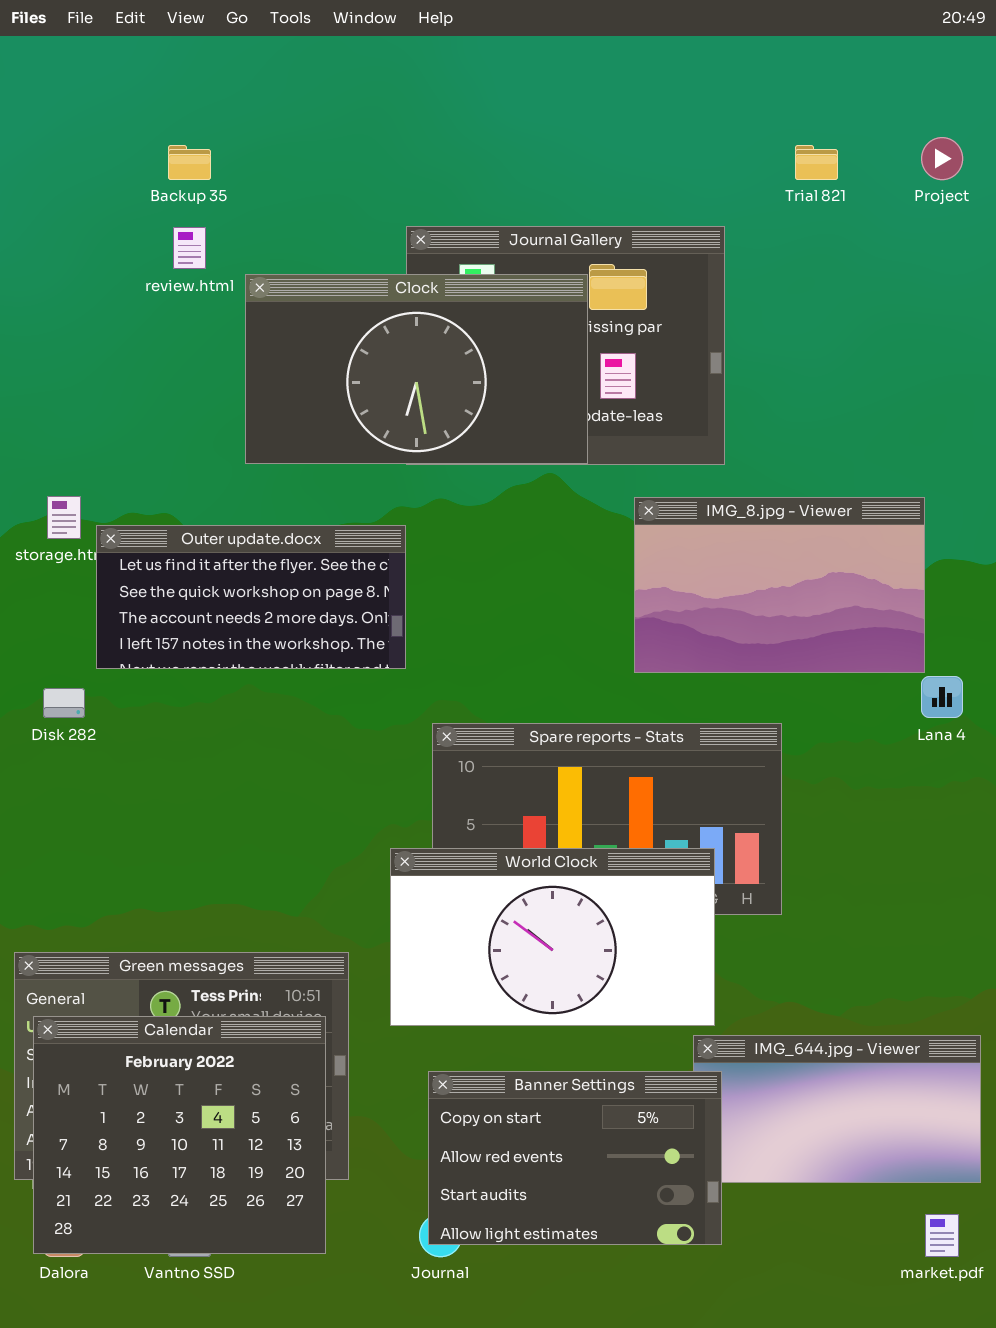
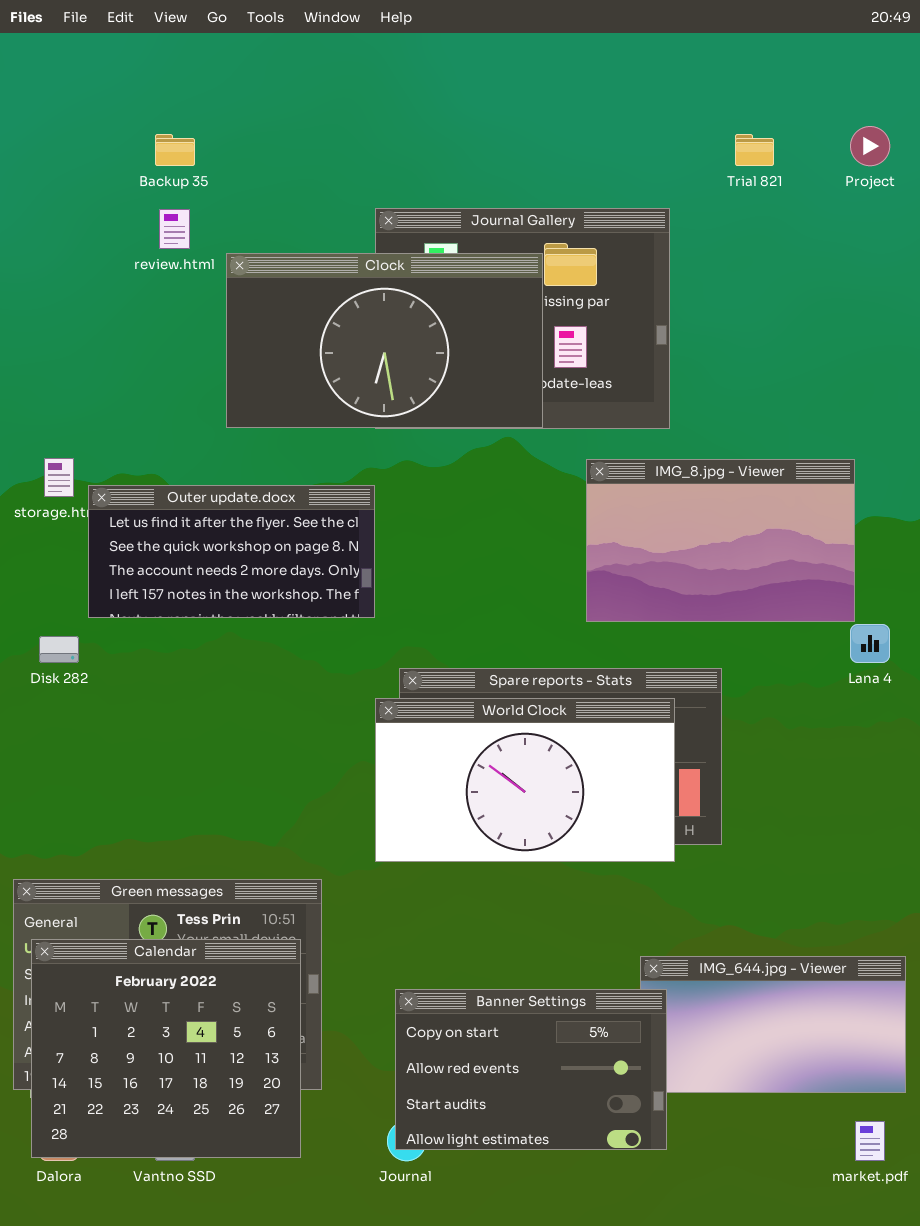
World Clock: [390,848,715,1026] -> [375,698,675,862], moved

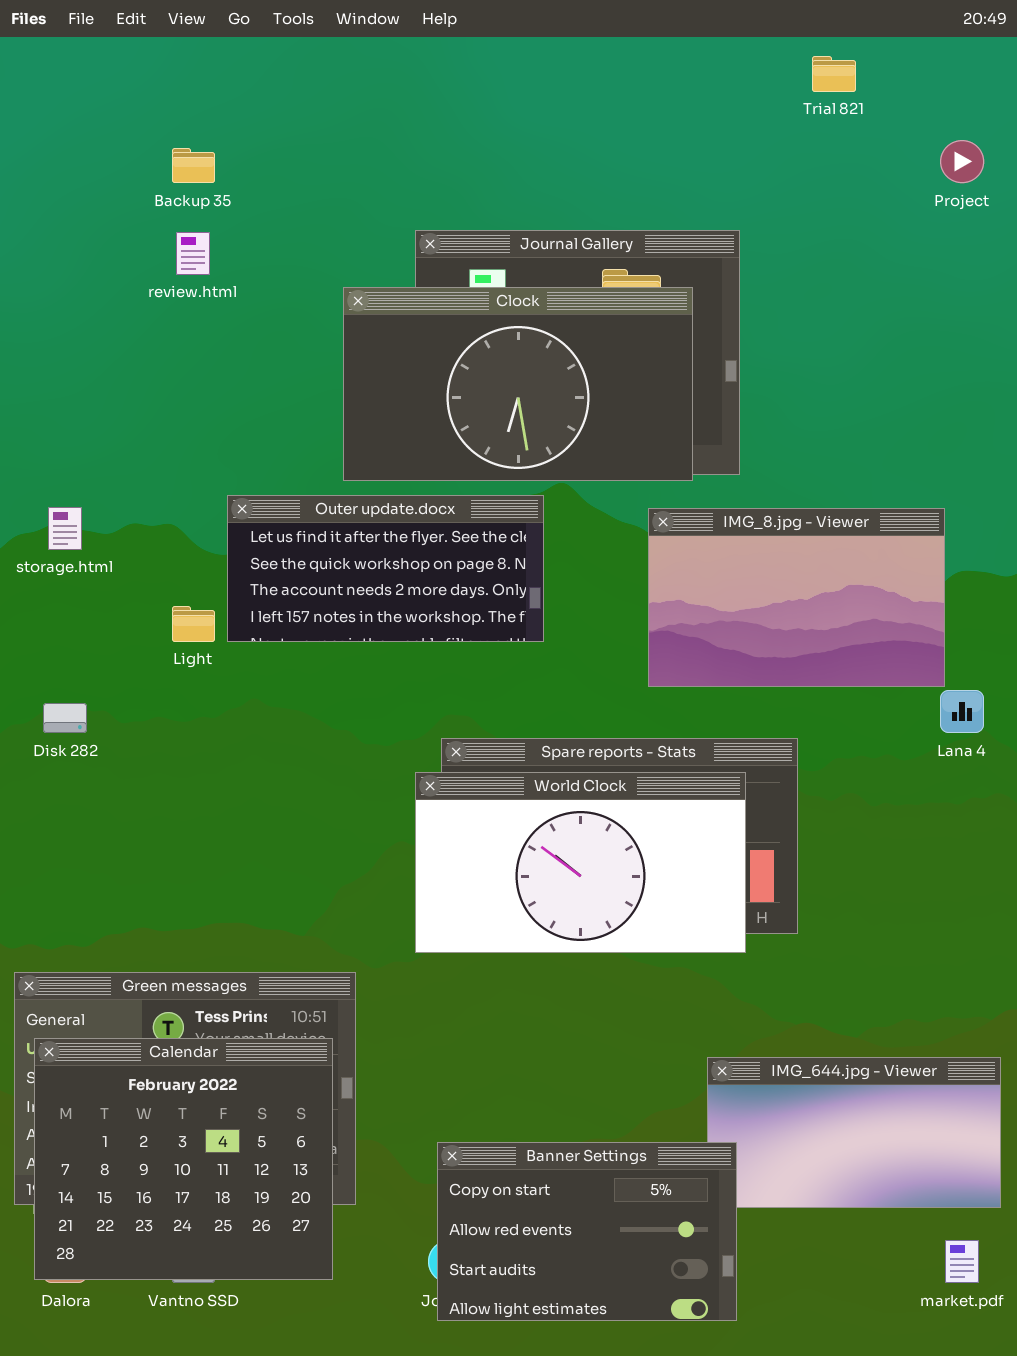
Trial 821: [735,134,774,166] -> [812,56,856,92], moved
Clock: [226,253,543,428] -> [343,287,693,481], moved
Outer update.docx: [88,485,375,618] -> [227,495,544,642], moved
Banner Settings: [395,989,667,1150] -> [437,1142,737,1321], moved

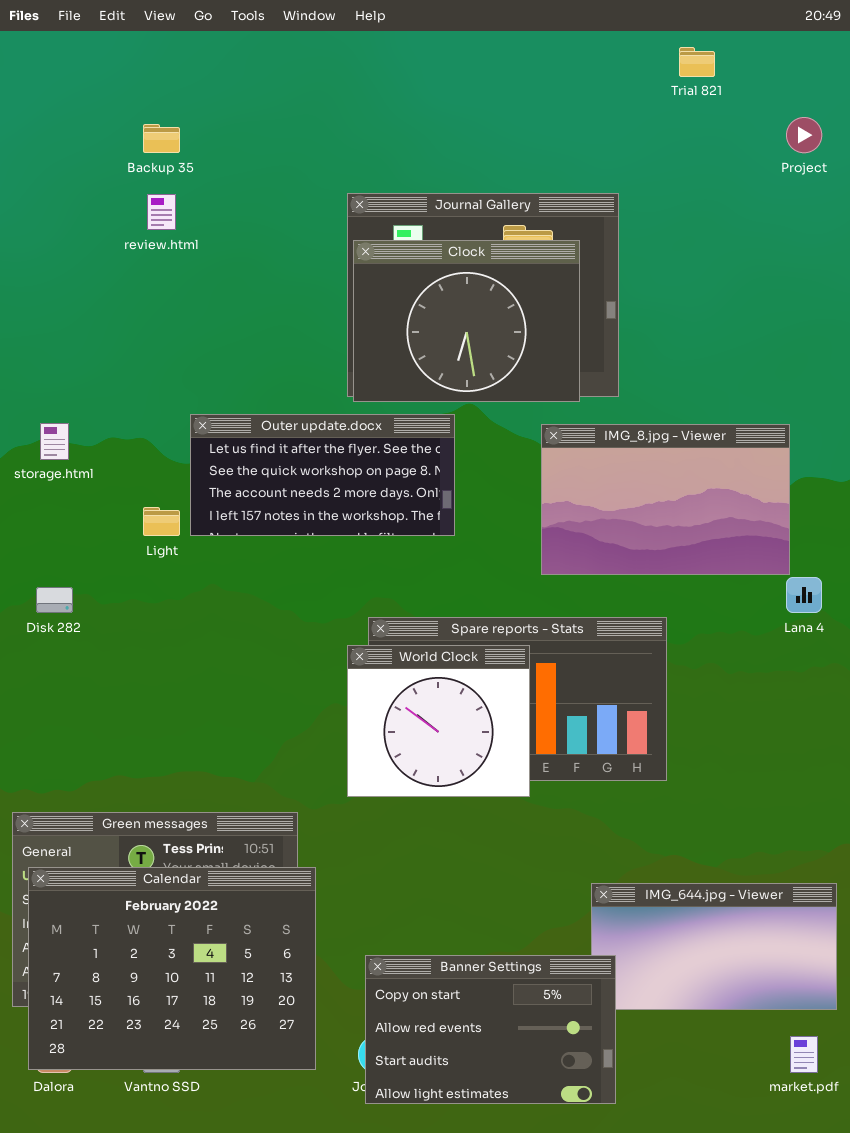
Clock: [343,287,693,481] -> [353,240,580,402], resized
World Clock: [415,772,746,953] -> [347,645,530,797], resized
Calendar: [34,1038,333,1280] -> [28,867,316,1070], resized

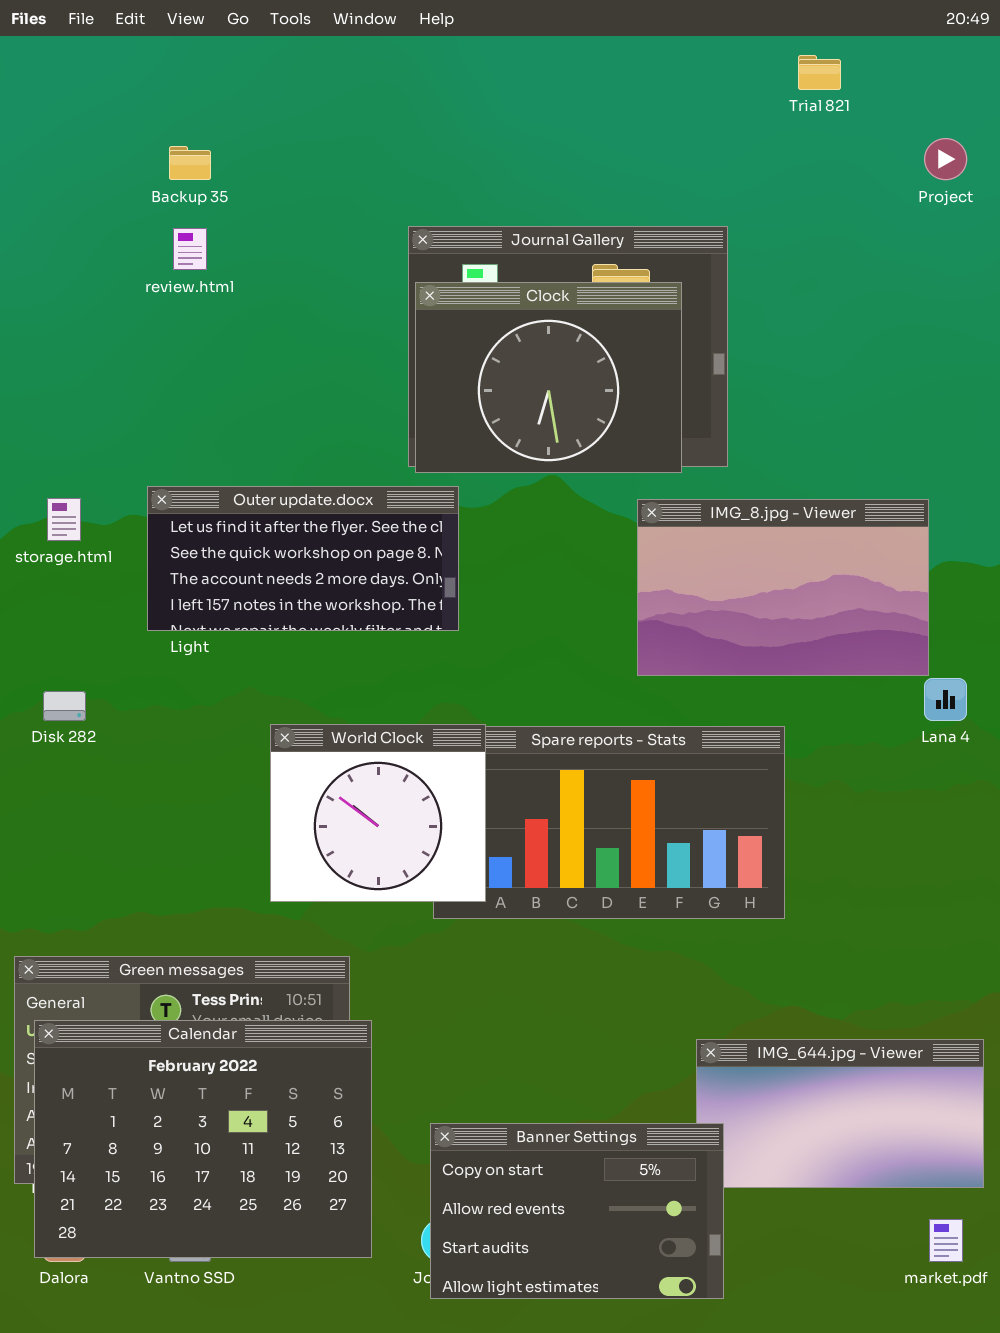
Outer update.docx: [190,414,455,536] -> [147,486,459,631], moved
World Clock: [347,645,530,797] -> [270,724,486,902], moved

